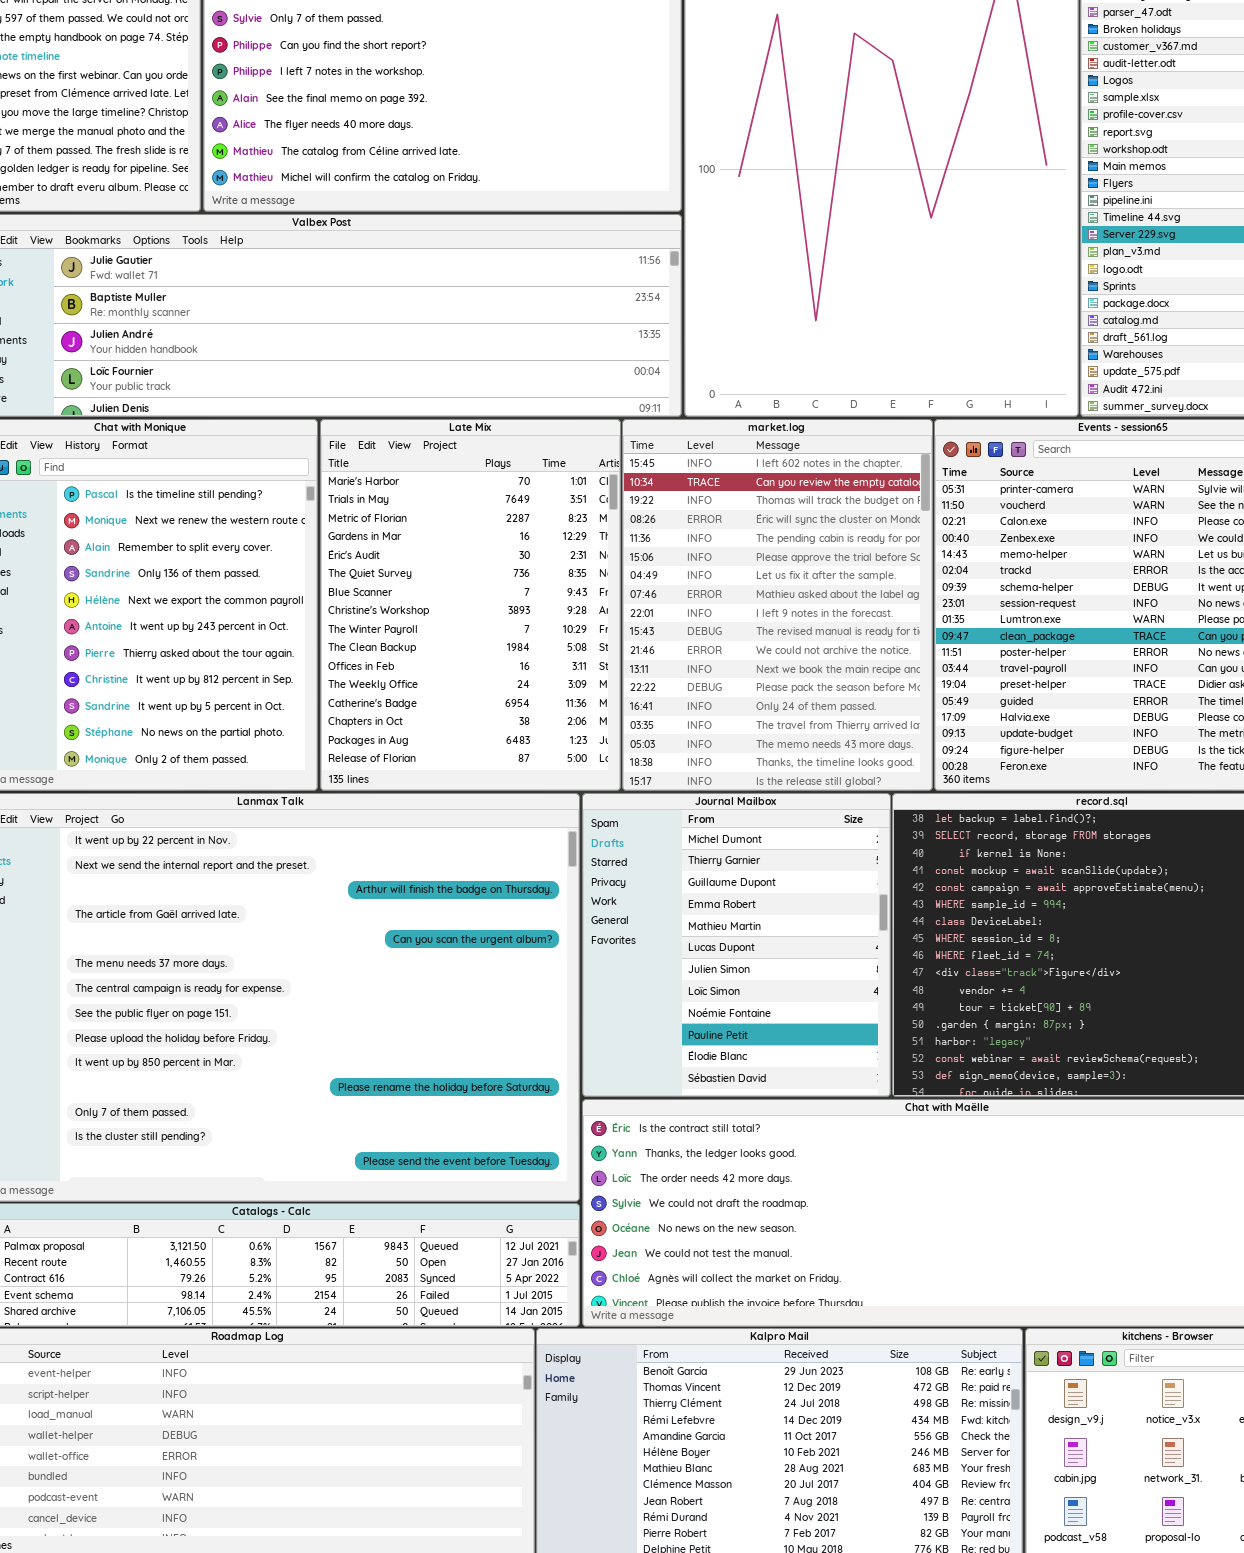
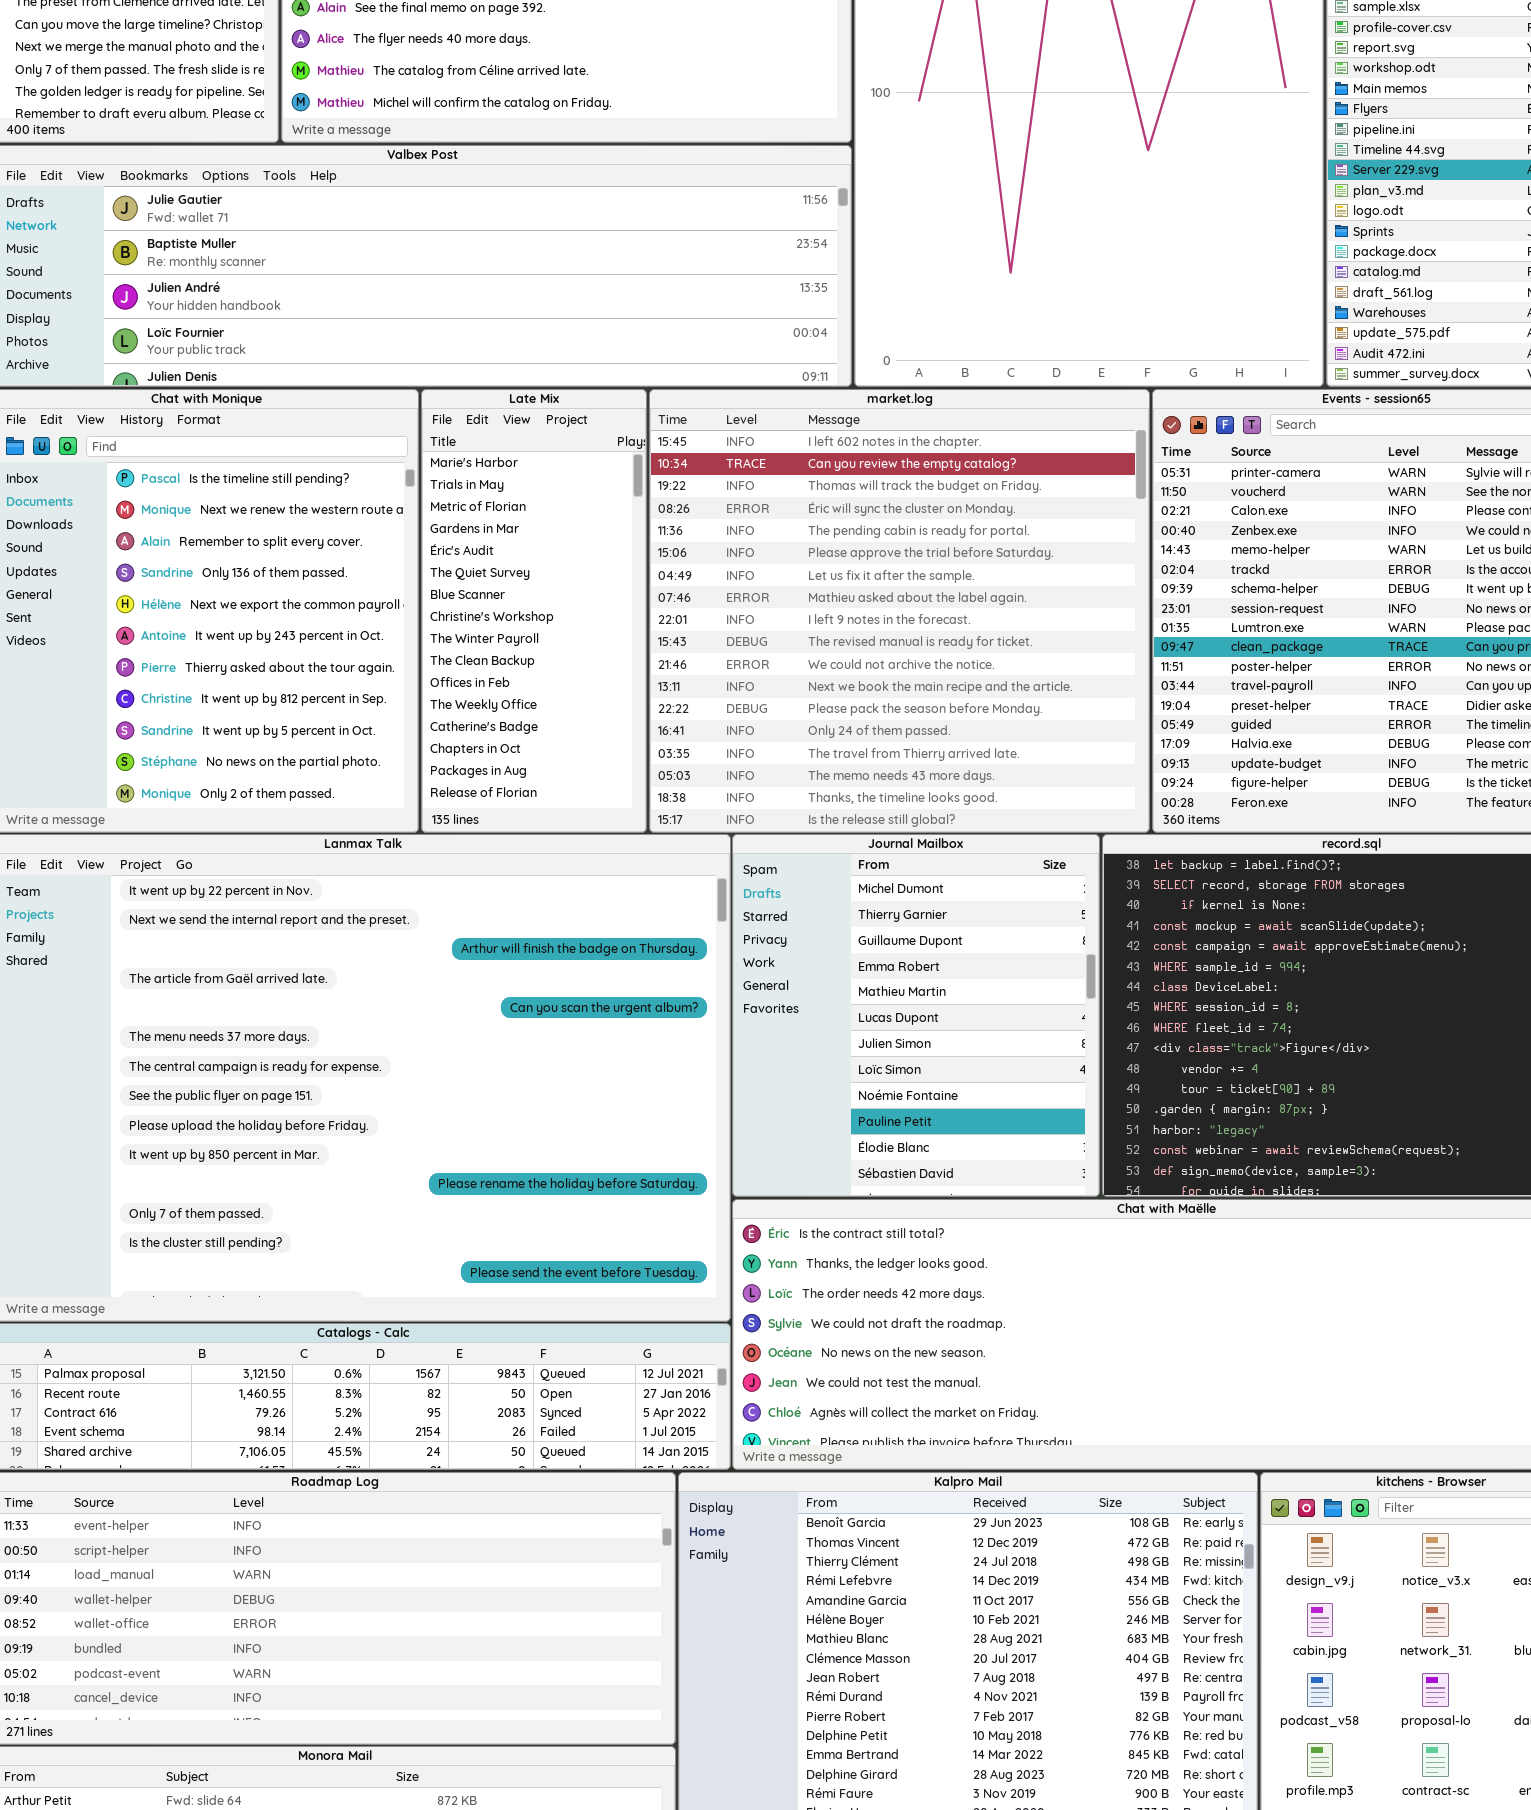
Late Mix: [320,419,621,791] -> [421,389,647,833], resized
market.log: [622,419,933,791] -> [649,389,1150,833], resized

